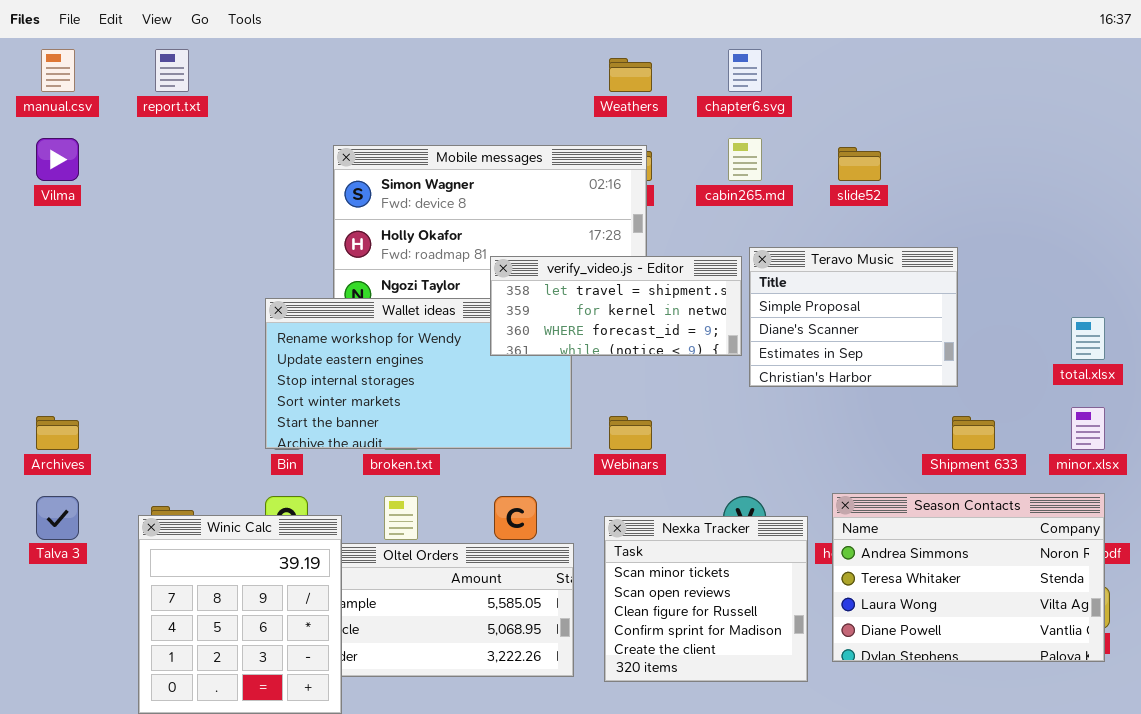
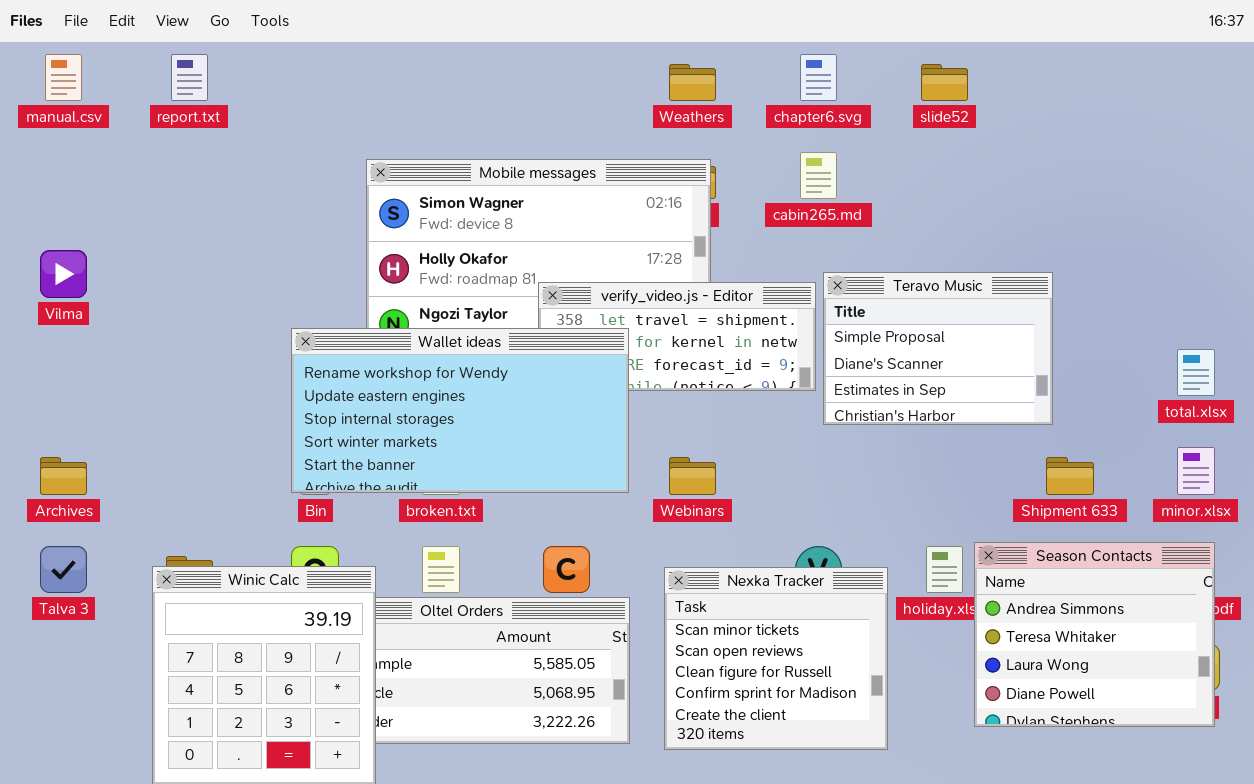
Vilma: [36,138,79,181] -> [40,250,87,298], moved
slide52: [838,147,881,181] -> [921,64,968,101], moved
Wallet ideas: [265,298,572,449] -> [291,328,629,493], raised
Season Contacts: [832,493,1105,662] -> [974,542,1215,727], resized

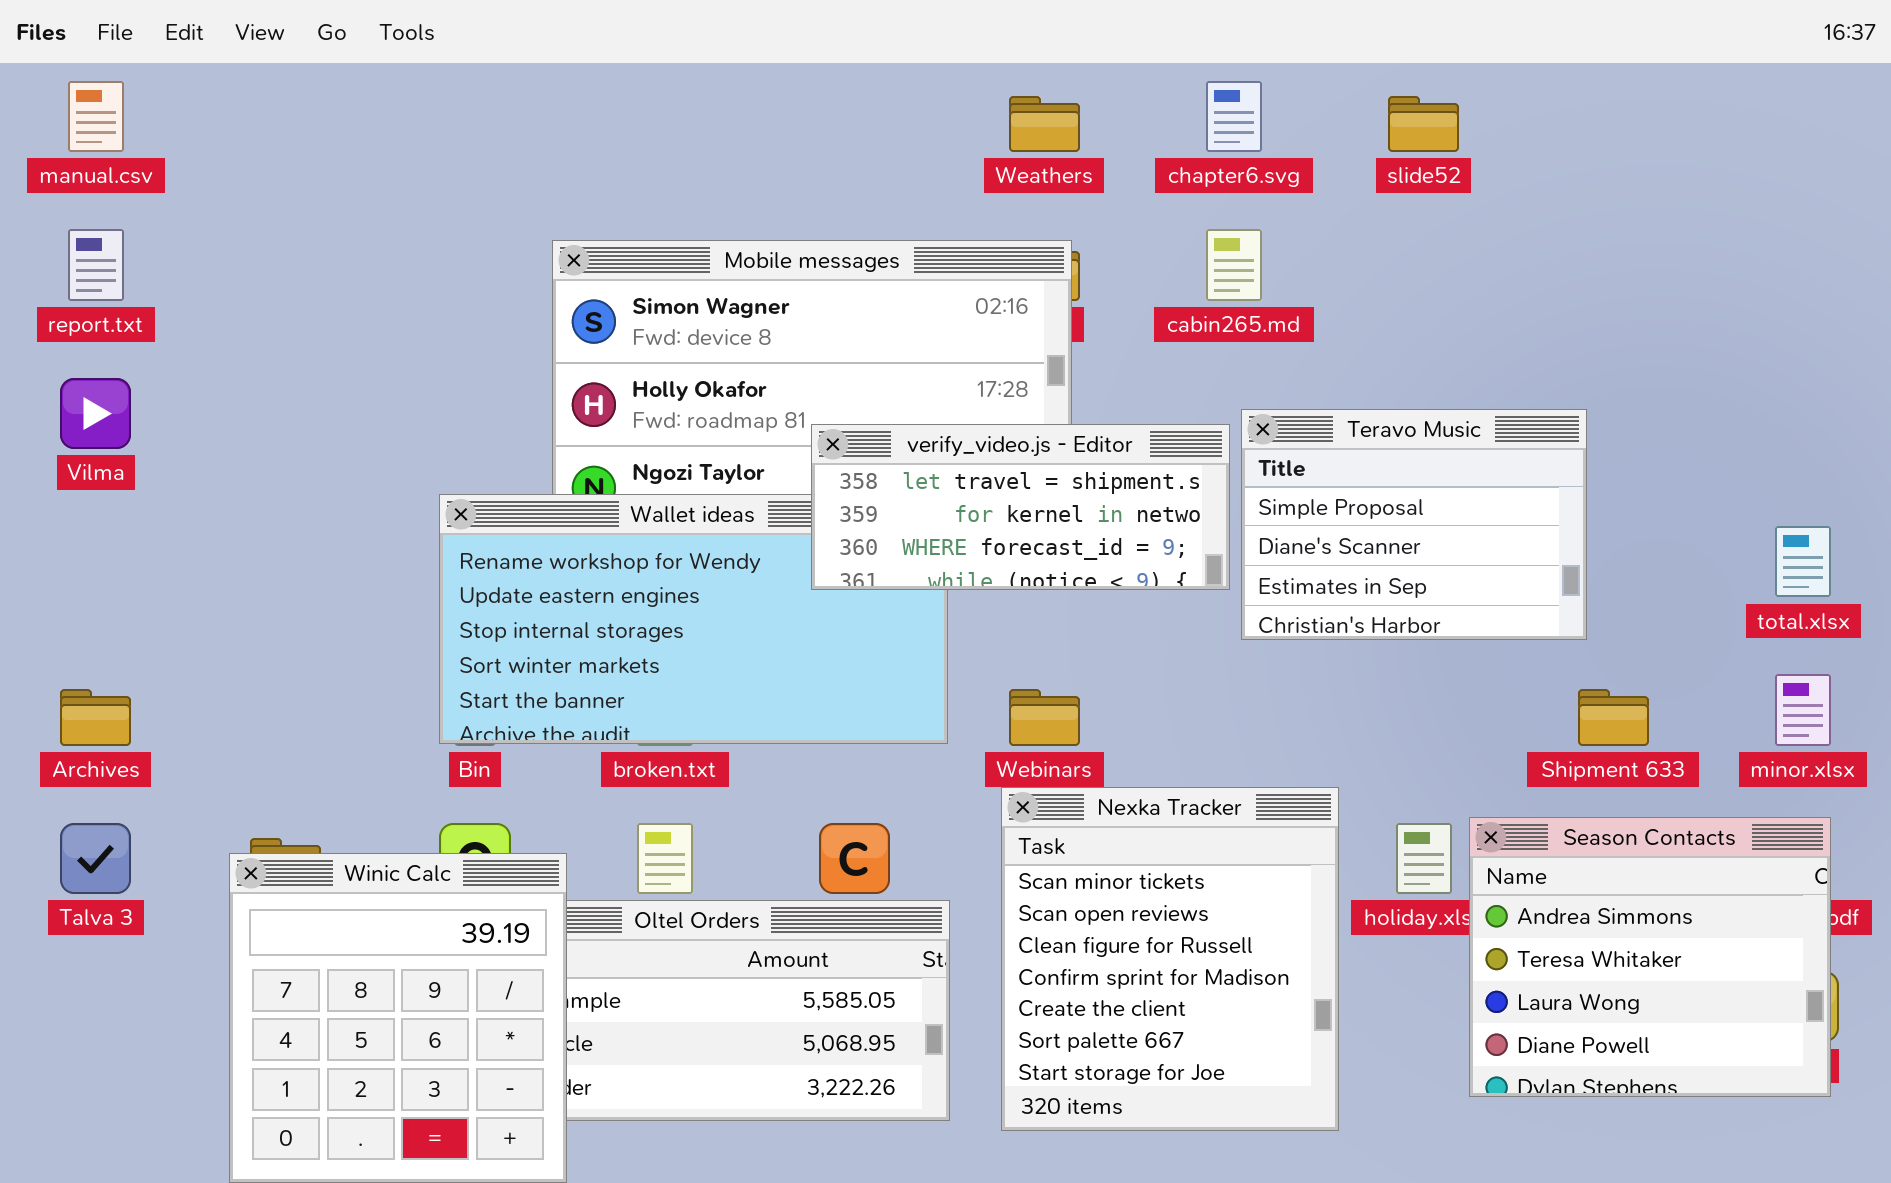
report.txt: [171,54,208,101] -> [68,229,124,301], moved
verify_video.js - Editor: [538,282,816,391] -> [811,424,1230,590], raised
Nexka Tracker: [664,567,888,750] -> [1001,787,1339,1131], resized

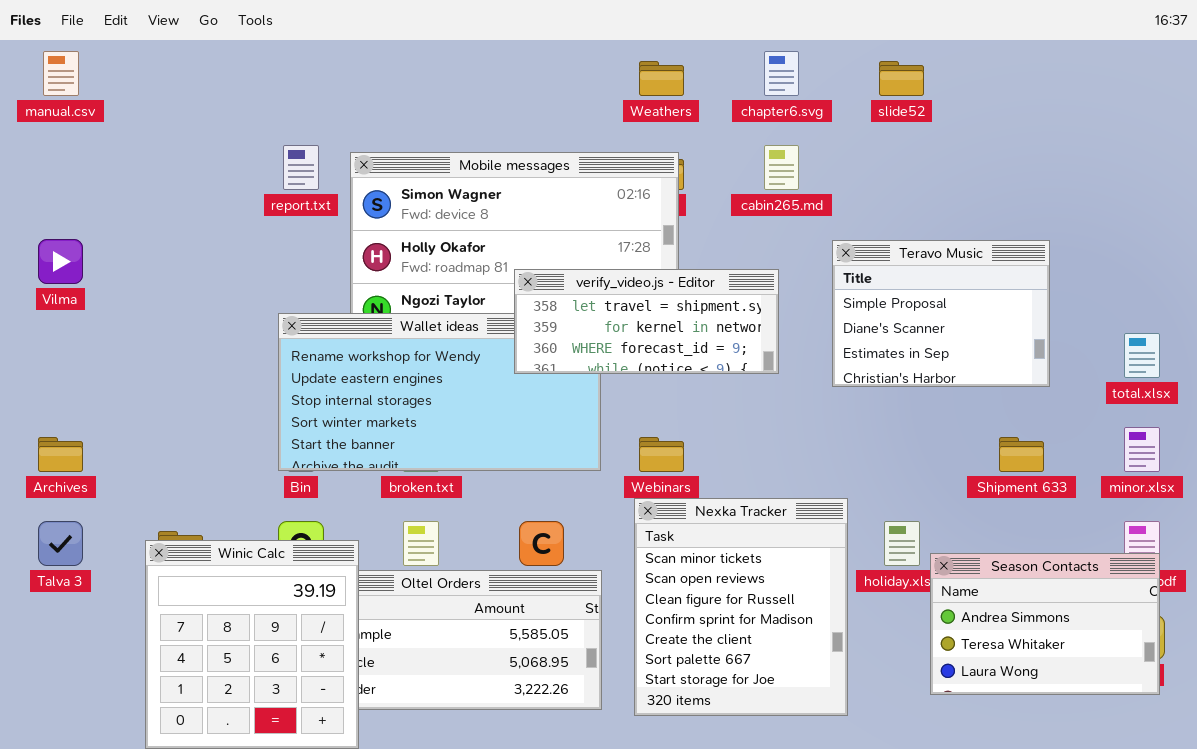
report.txt: [68,229,124,301] -> [283,145,319,190], moved
Teravo Music: [1241,409,1587,640] -> [832,240,1050,387], moved
Season Contacts: [1469,817,1831,1097] -> [930,553,1160,695], resized

